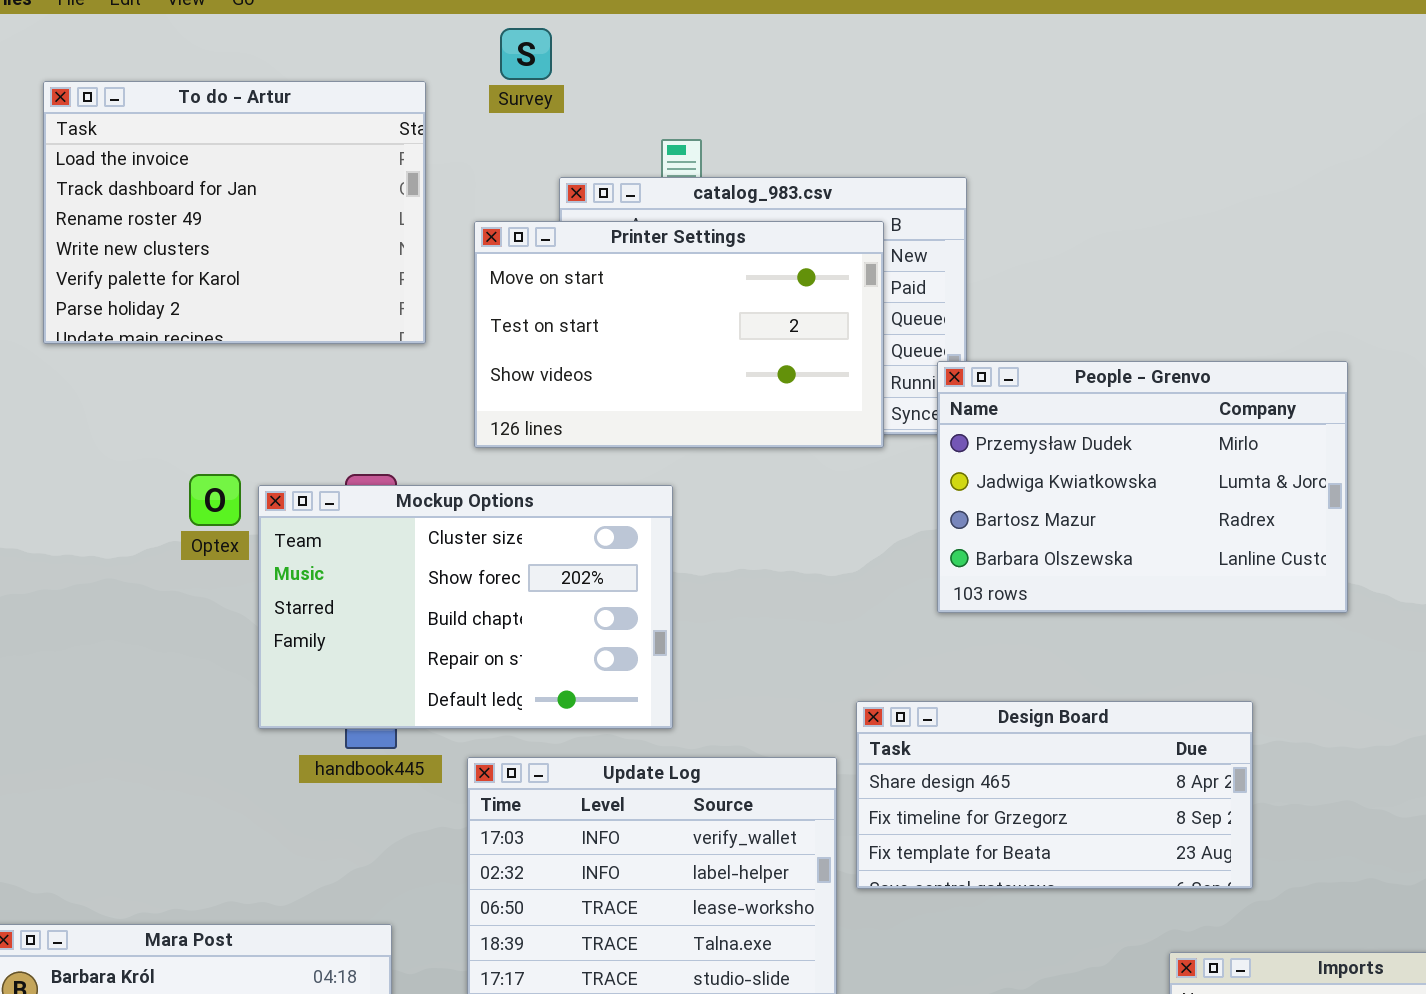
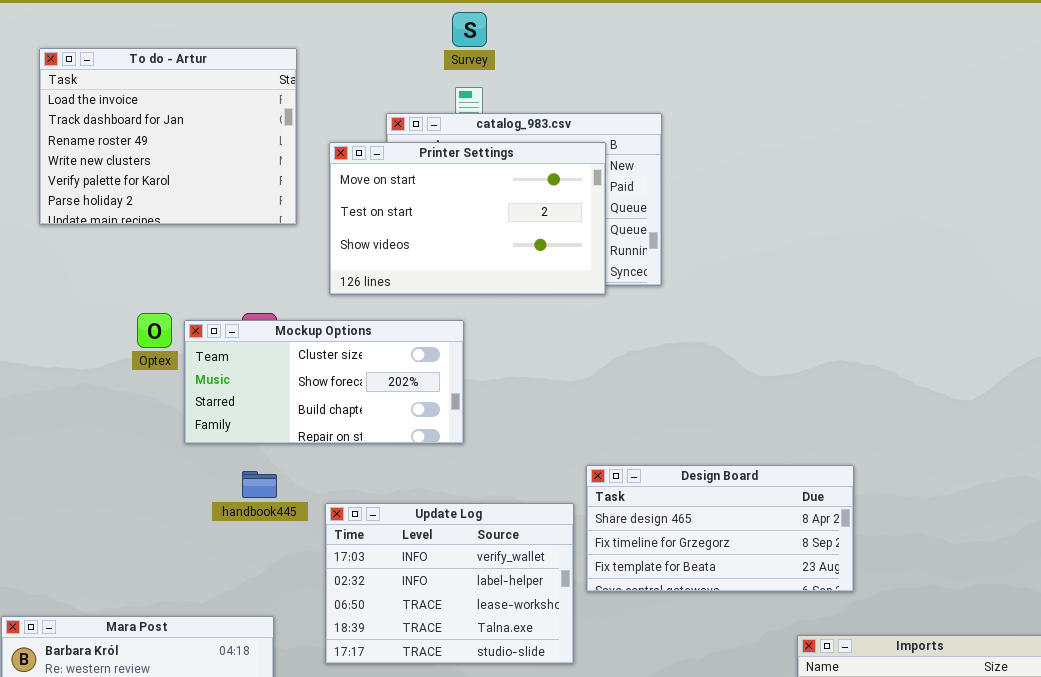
Survey: [500,28,552,80] -> [452,12,487,47], moved
People - Grenvo: [937,361,1348,613] -> none, closed
Mockup Options: [258,485,673,729] -> [184,320,464,444], resized

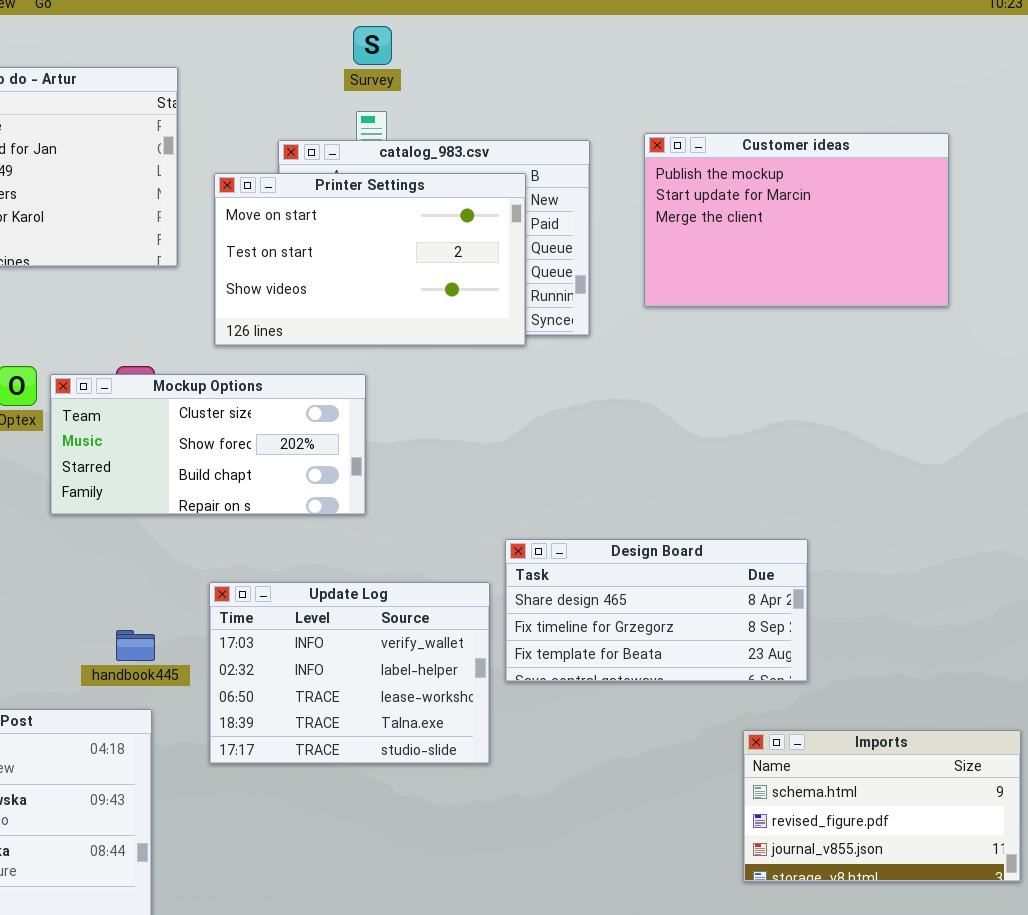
Customer ideas: none -> [644,133,949,307], opened
handbook445: [242,471,277,498] -> [116,630,155,661], moved

